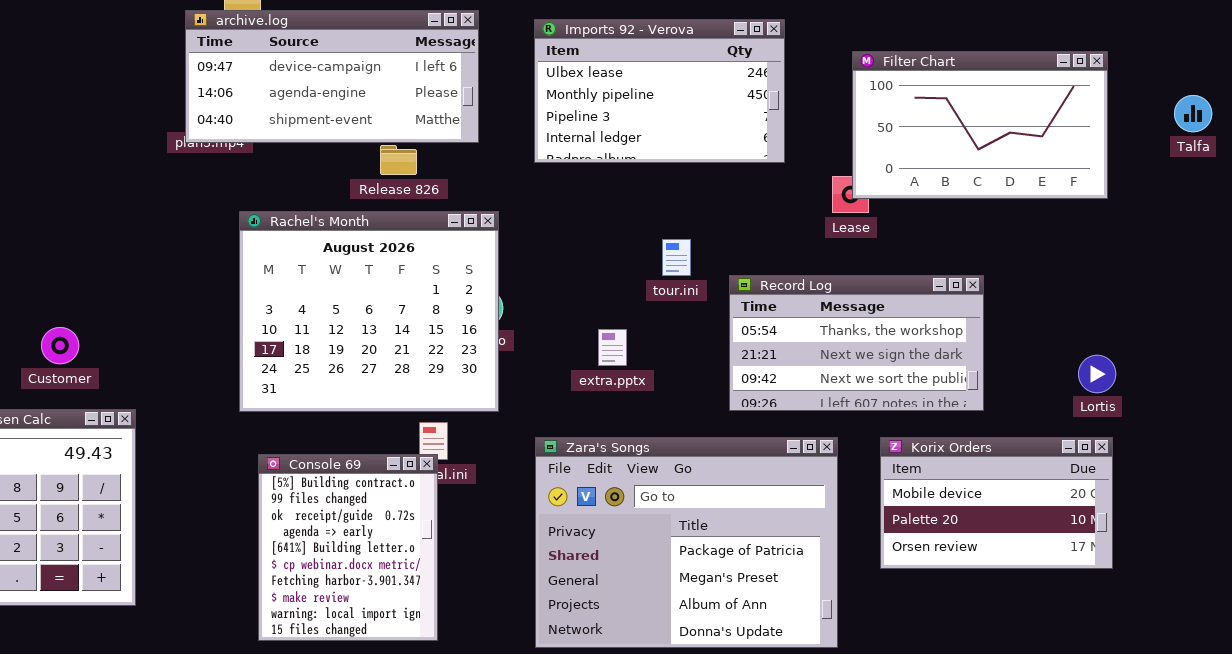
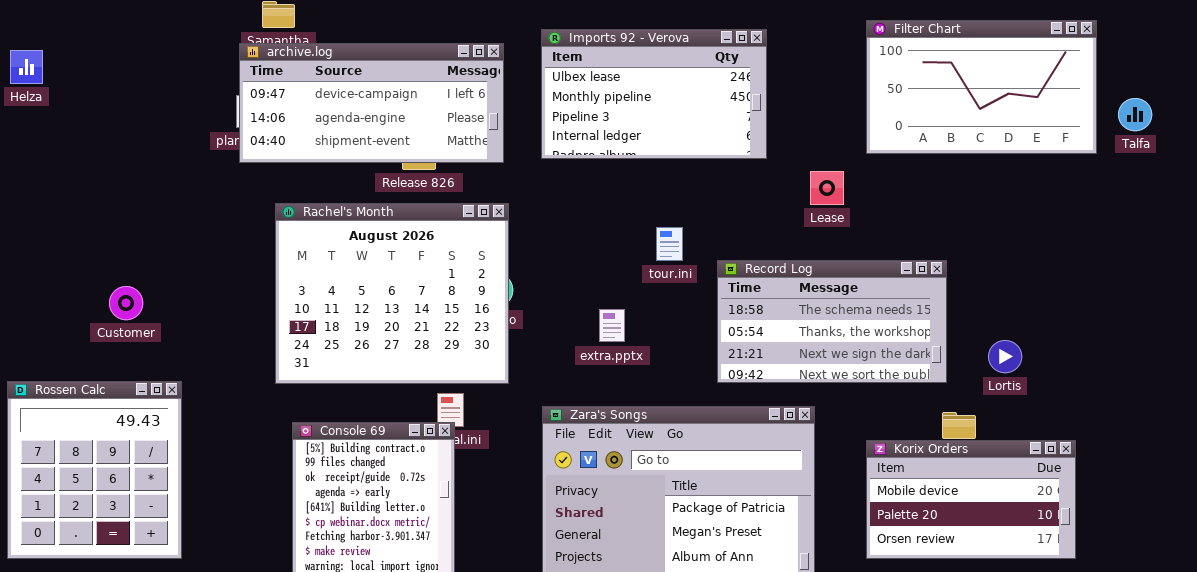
archive.log: [185,10,479,143] -> [239,43,504,163], moved
Filter Chart: [852,51,1108,199] -> [866,20,1097,154], moved
Record Log: [729,275,984,411] -> [717,260,947,383], scrolled up 1 row
Customer: [41,327,79,364] -> [109,286,143,320], moved
Lortis: [1078,355,1116,393] -> [988,340,1022,373], moved
Korix Orders: [880,437,1113,569] -> [866,440,1076,559], moved

